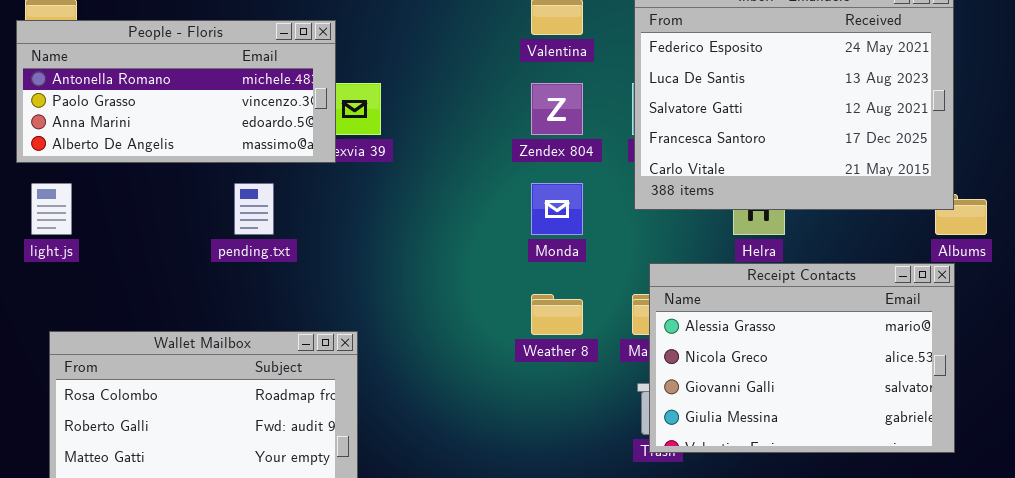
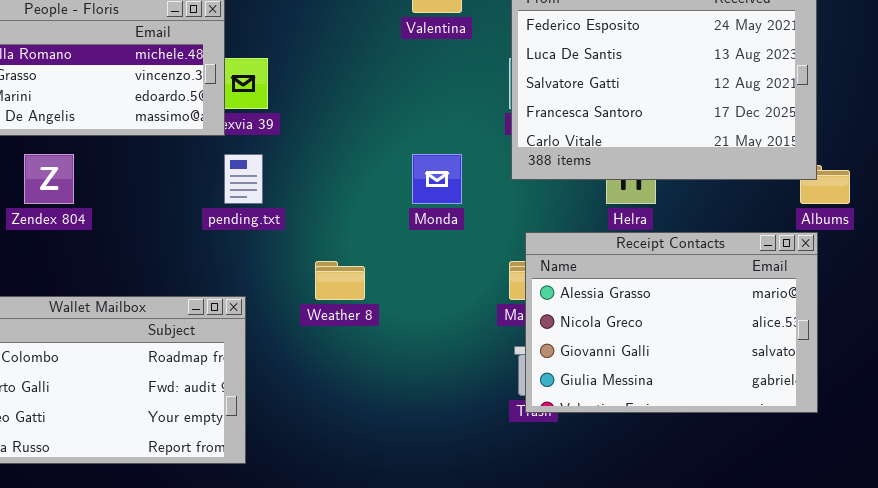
Zendex 804: [531,83,583,135] -> [24,154,74,204], moved
pending.txt: [234,183,274,235] -> [224,154,263,204], moved
Weather 8: [531,294,583,335] -> [315,261,365,300], moved

